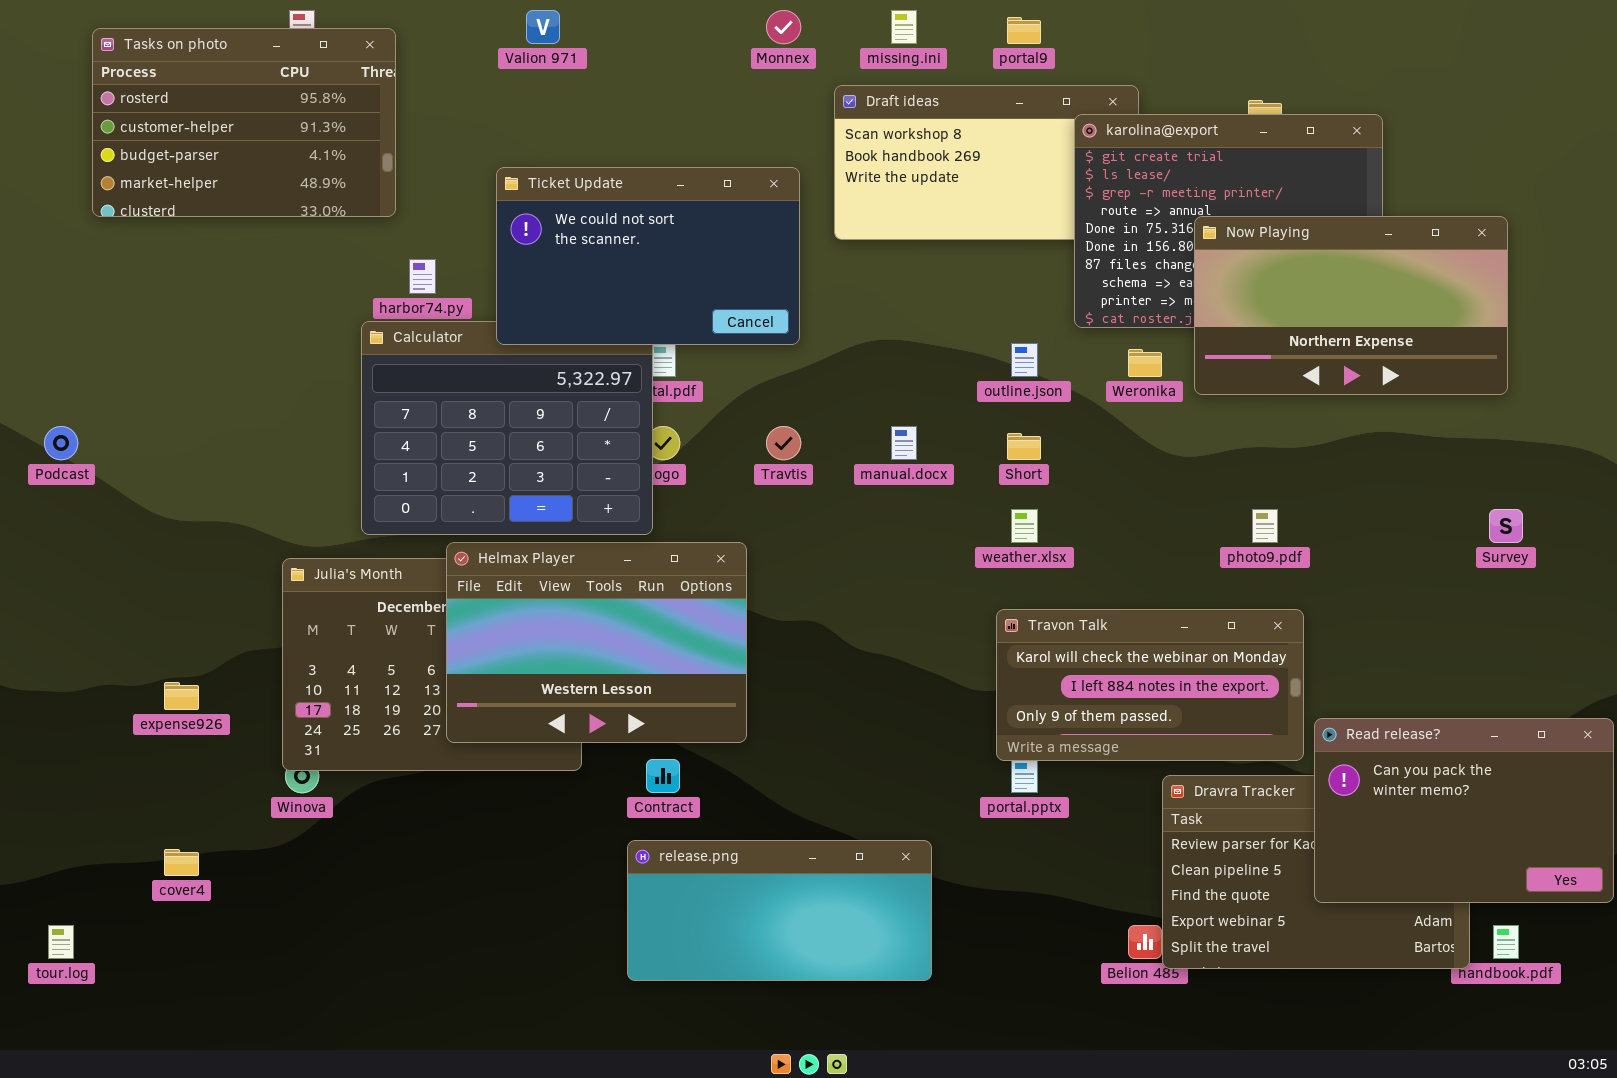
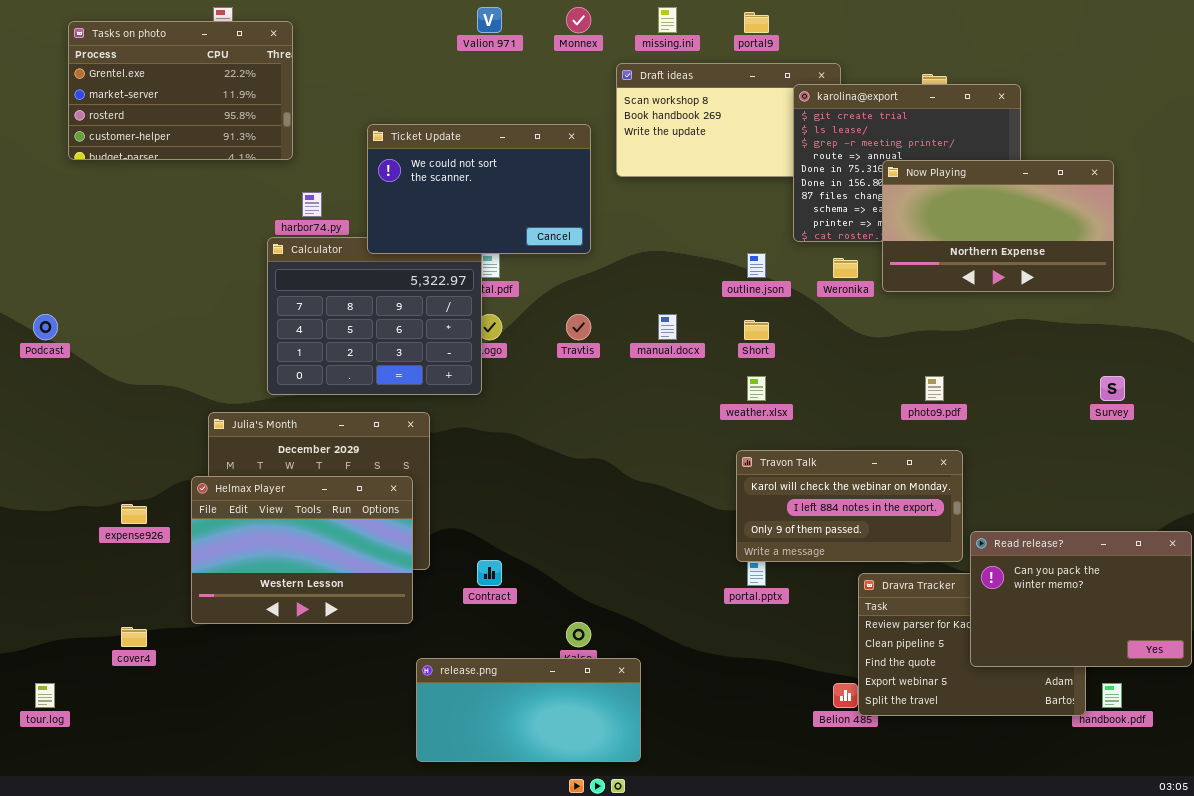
Valion 971: [526,10,560,44] -> [477,7,502,33], moved
Tasks on photo: [92,28,396,217] -> [68,21,293,160], scrolled up 2 rows
Helmax Player: [446,542,747,743] -> [191,476,413,624], moved
release.png: [627,840,932,981] -> [416,658,641,762], moved

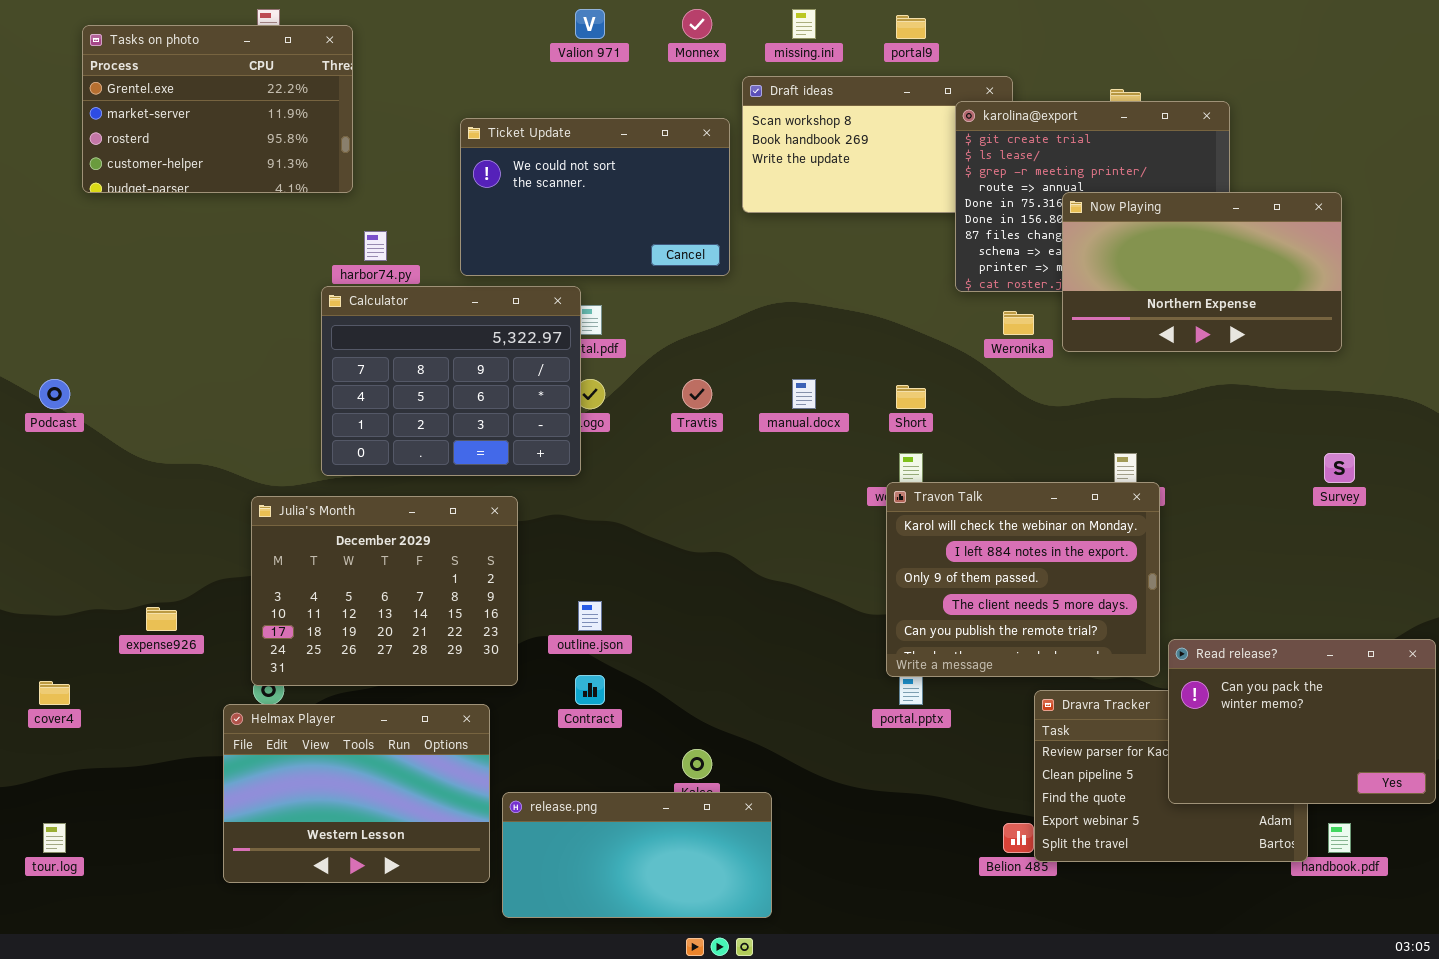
Ticket Update: [367,124,591,254] -> [460,118,730,276], moved
outline.json: [747,253,766,278] -> [578,601,602,631], moved
Travon Talk: [736,450,963,562] -> [886,482,1160,677], resized
Helmax Player: [191,476,413,624] -> [223,704,490,883], moved
cover4: [121,627,147,647] -> [39,681,70,705], moved

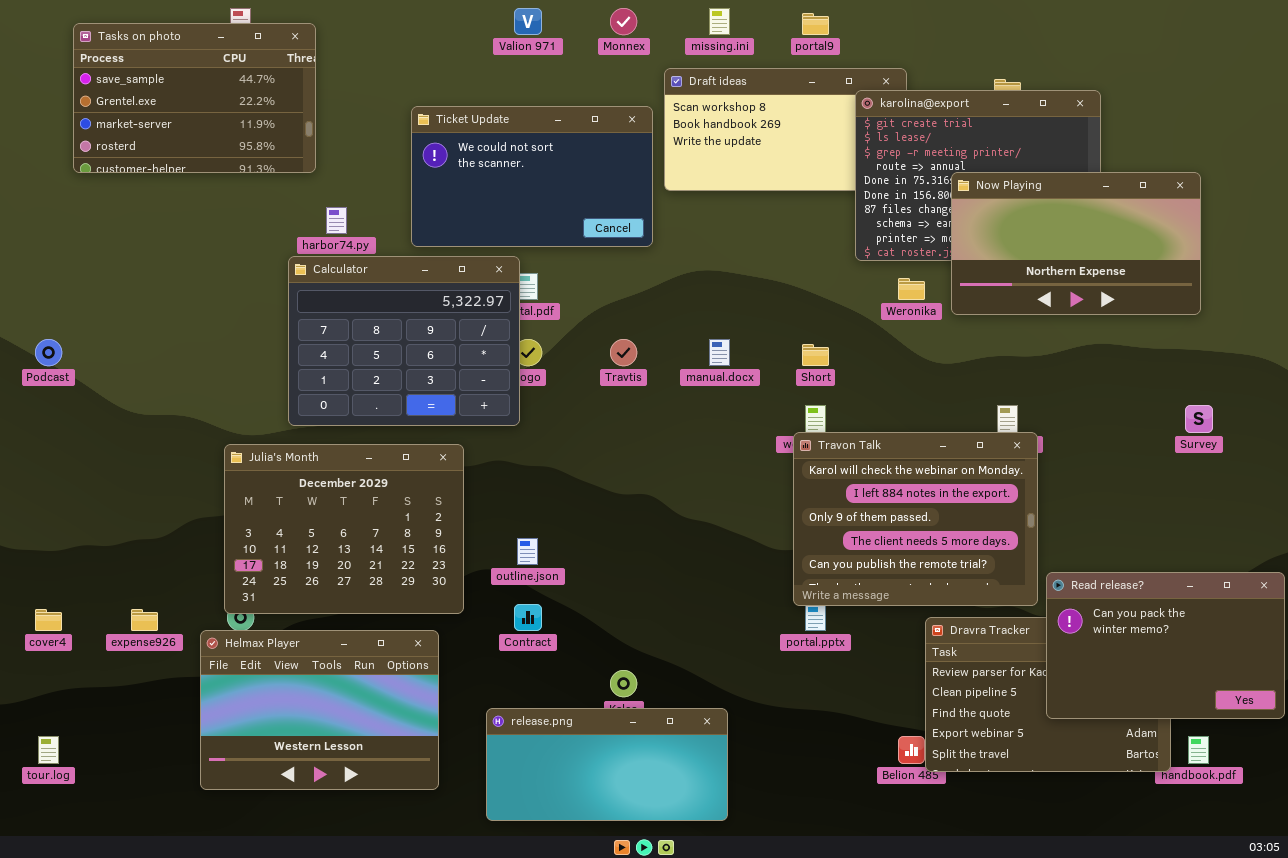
Tasks on photo: [82,25,353,193] -> [73,23,316,173], scrolled up 1 row
expense926: [146,607,177,631] -> [131,609,158,631], moved
release.png: [502,792,772,918] -> [486,708,728,821], moved

